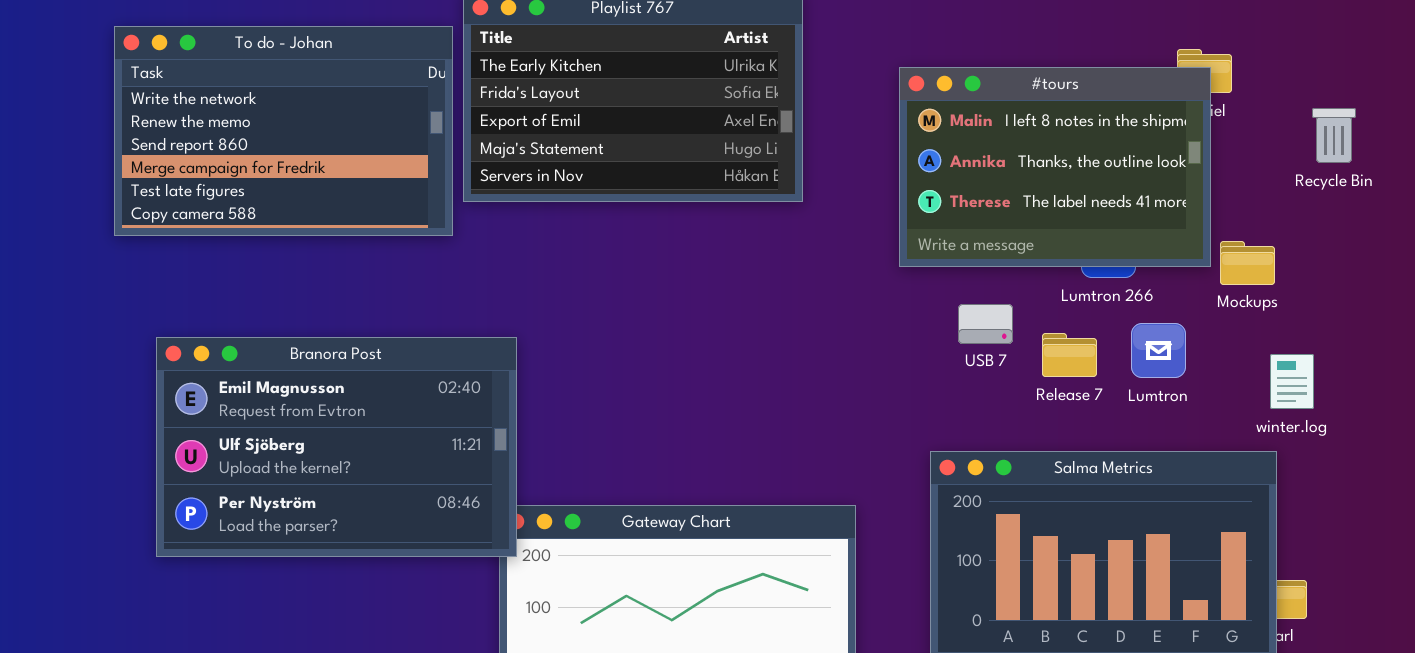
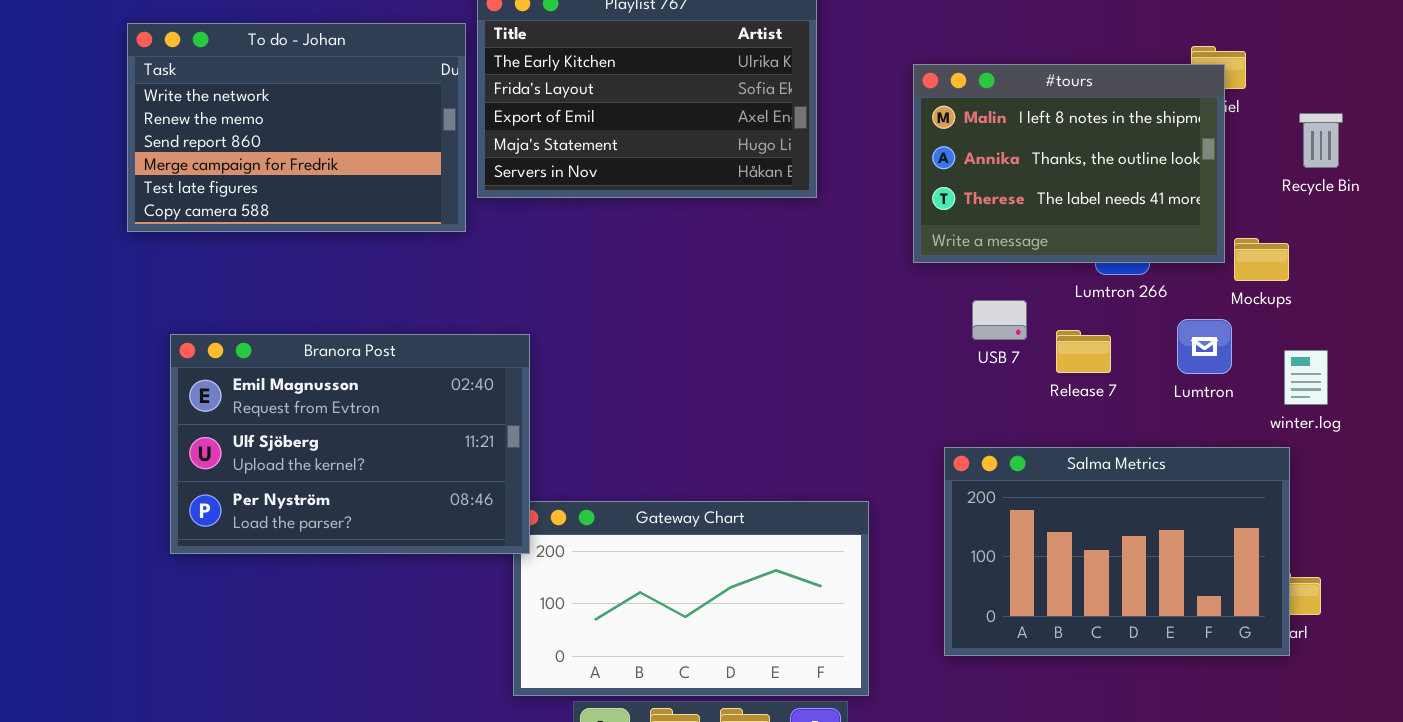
Recycle Bin: [1312,108,1356,163] -> [1299,113,1343,168], moved
Lumtron: [1131,323,1186,378] -> [1177,319,1232,374], moved

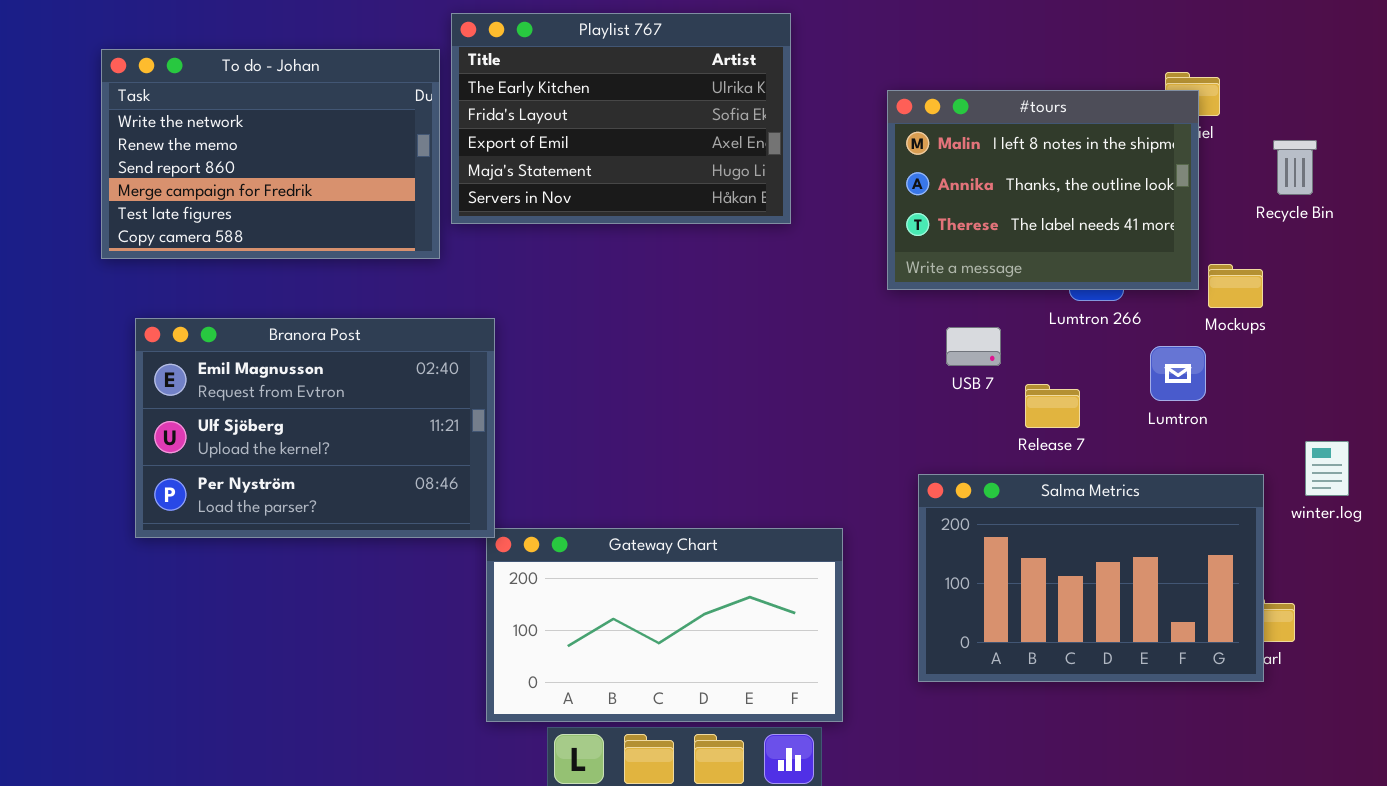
Release 7: [1056,330,1111,373] -> [1025,384,1080,428], moved
Branora Post: [170,334,530,554] -> [135,318,495,538], moved
winter.log: [1284,350,1328,405] -> [1305,441,1349,496], moved

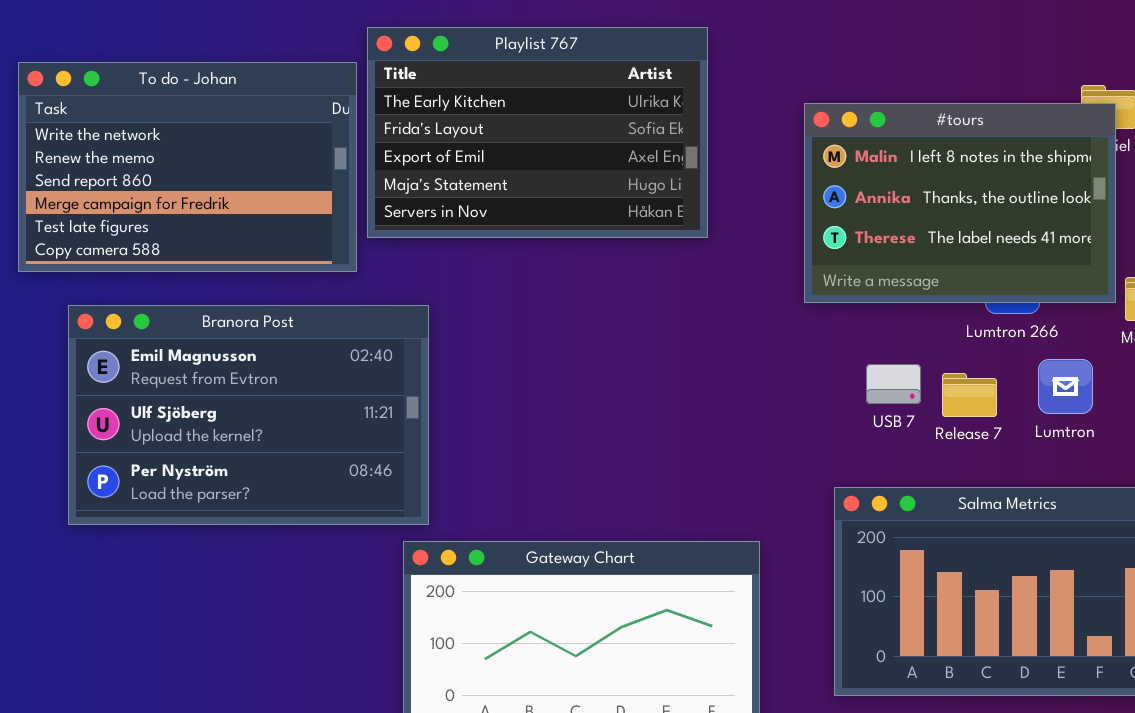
Branora Post: [135,318,495,538] -> [68,305,429,525], moved
USB 7: [946,327,1001,366] -> [866,364,921,404], moved
Lumtron: [1150,346,1206,401] -> [1038,359,1093,414], moved
Release 7: [1025,384,1080,428] -> [942,373,997,417], moved

